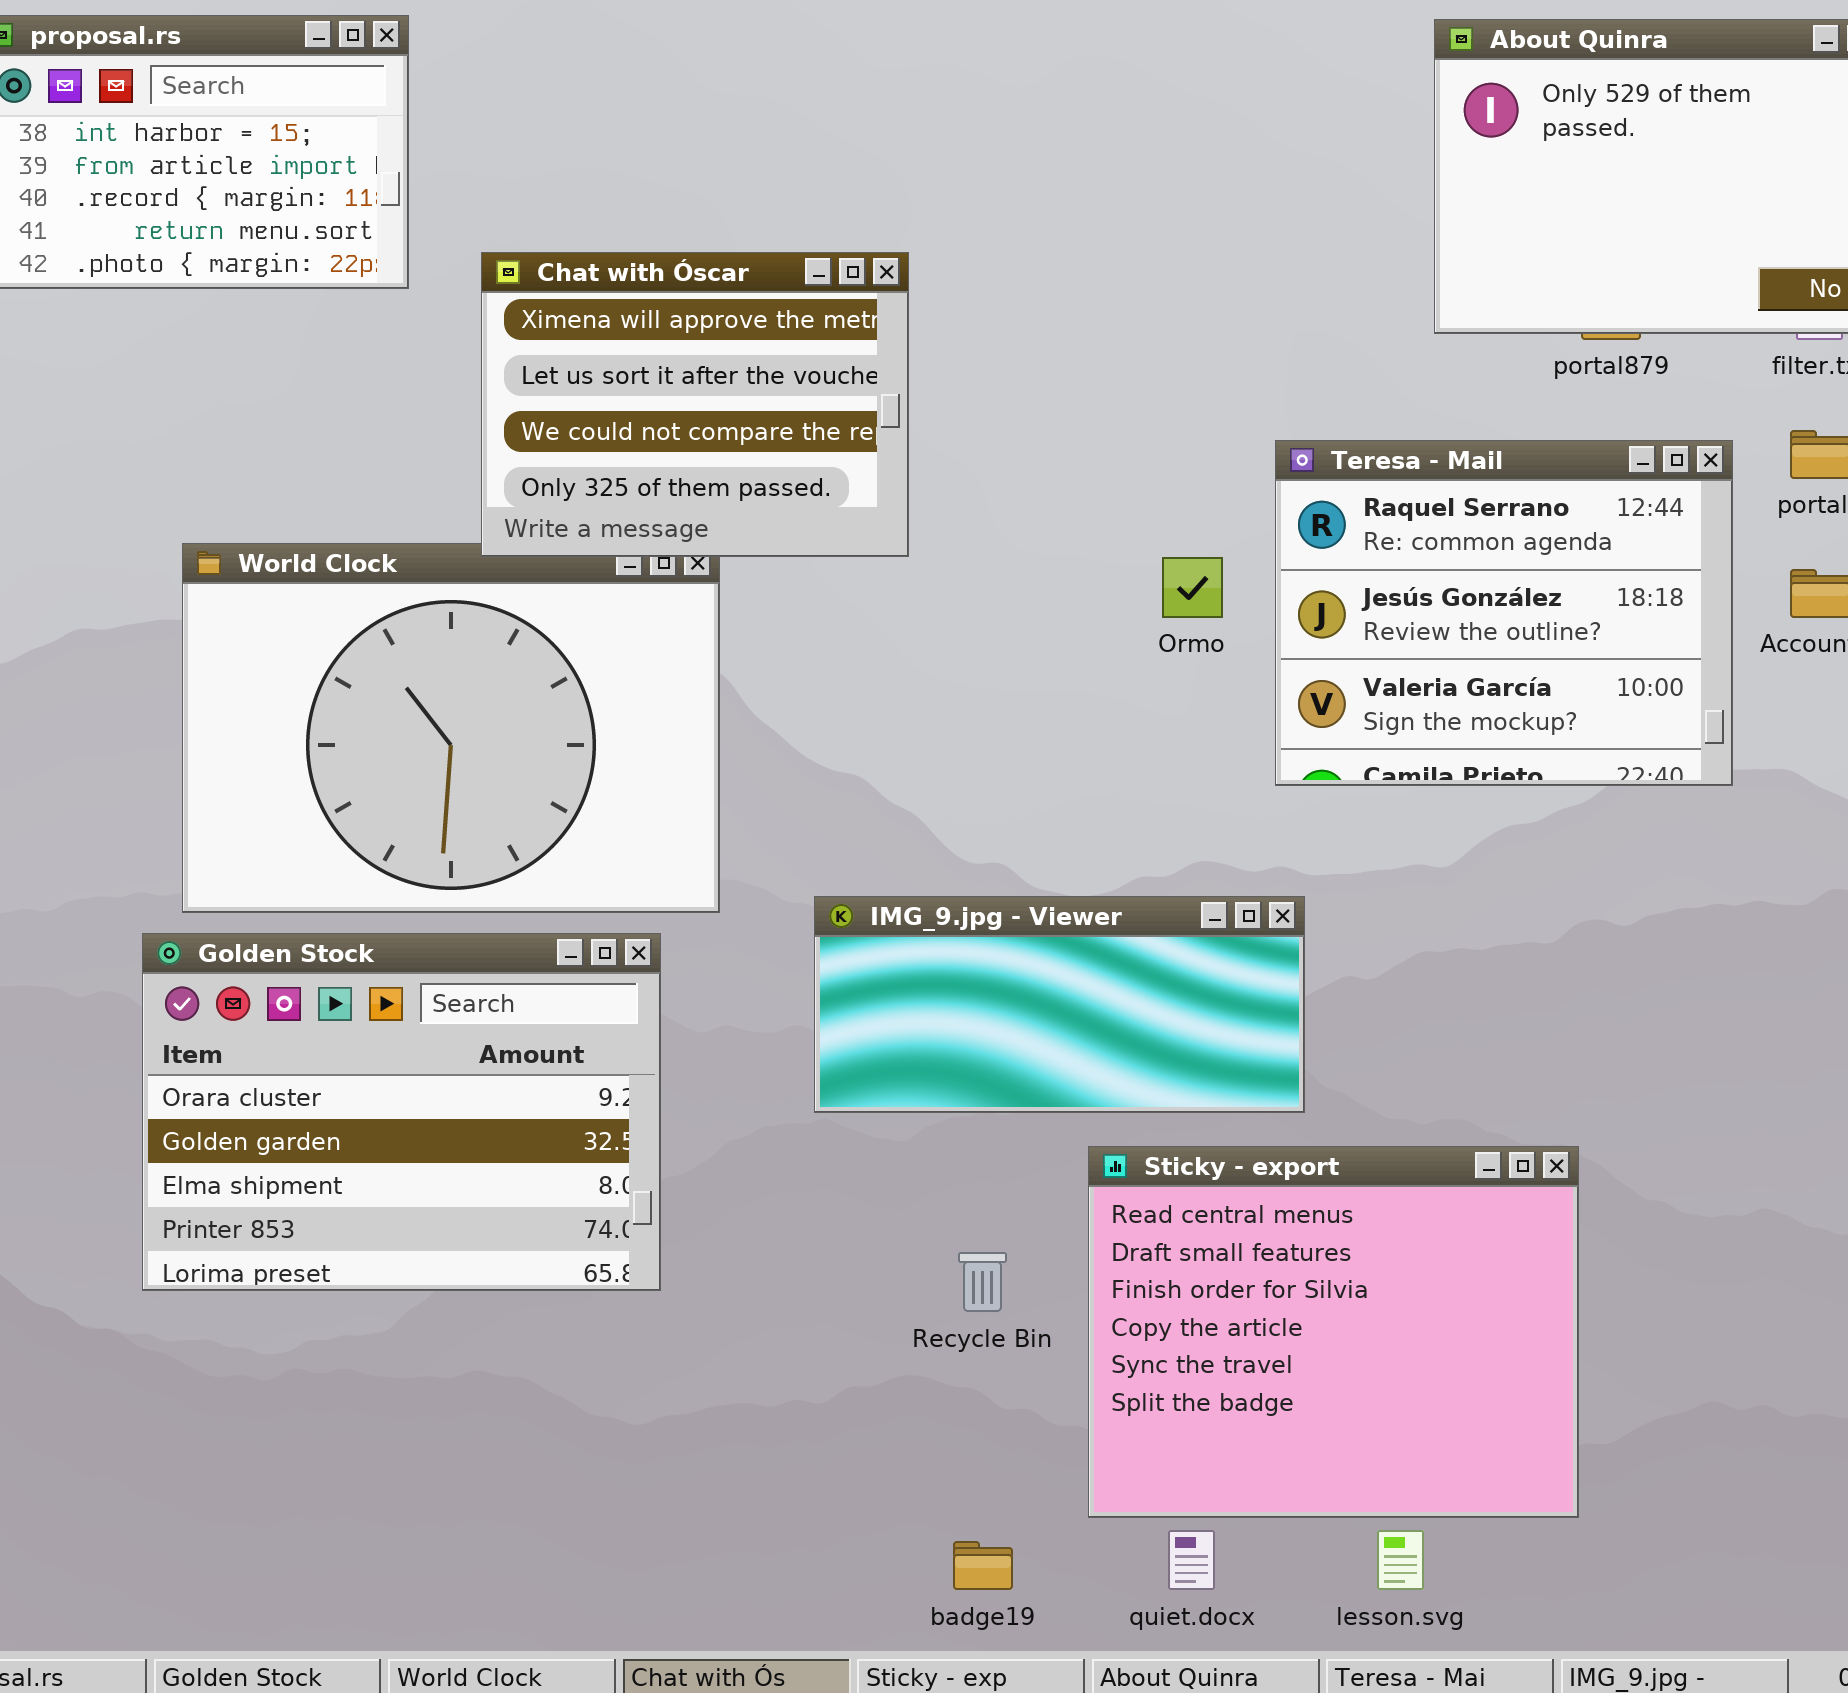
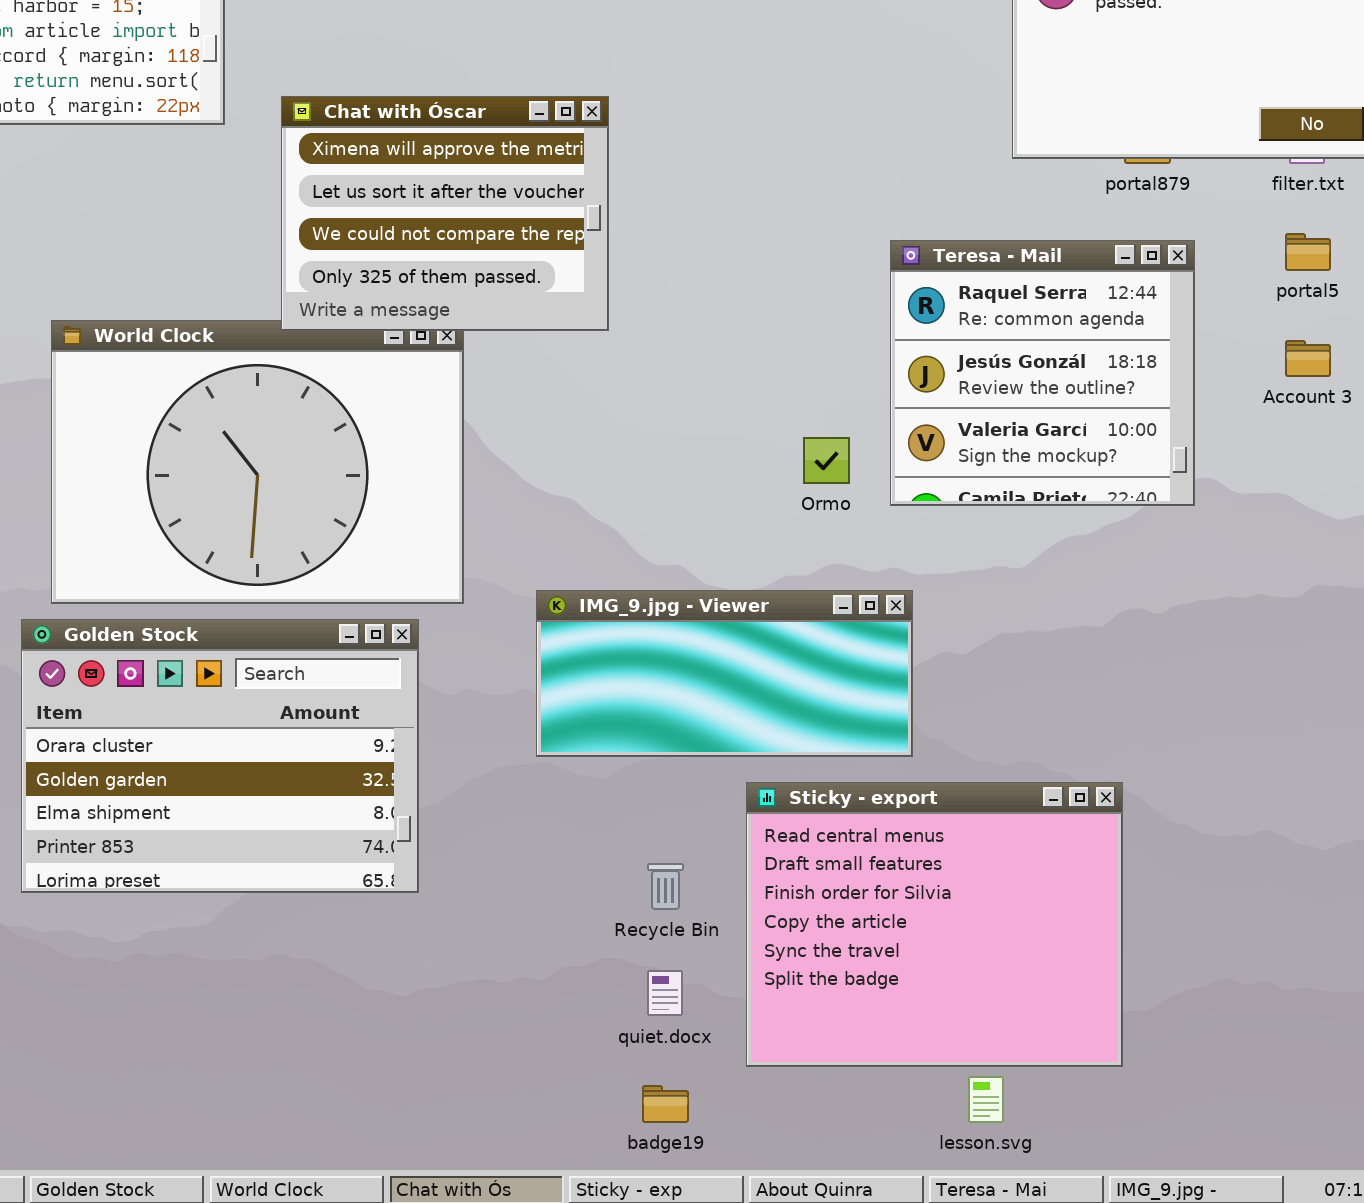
Teresa - Mail: [1275,440,1733,786] -> [890,240,1195,506], resized
Ormo: [1162,557,1223,618] -> [803,437,850,484], moved
quiet.docx: [1168,1530,1215,1590] -> [647,970,683,1016], moved

